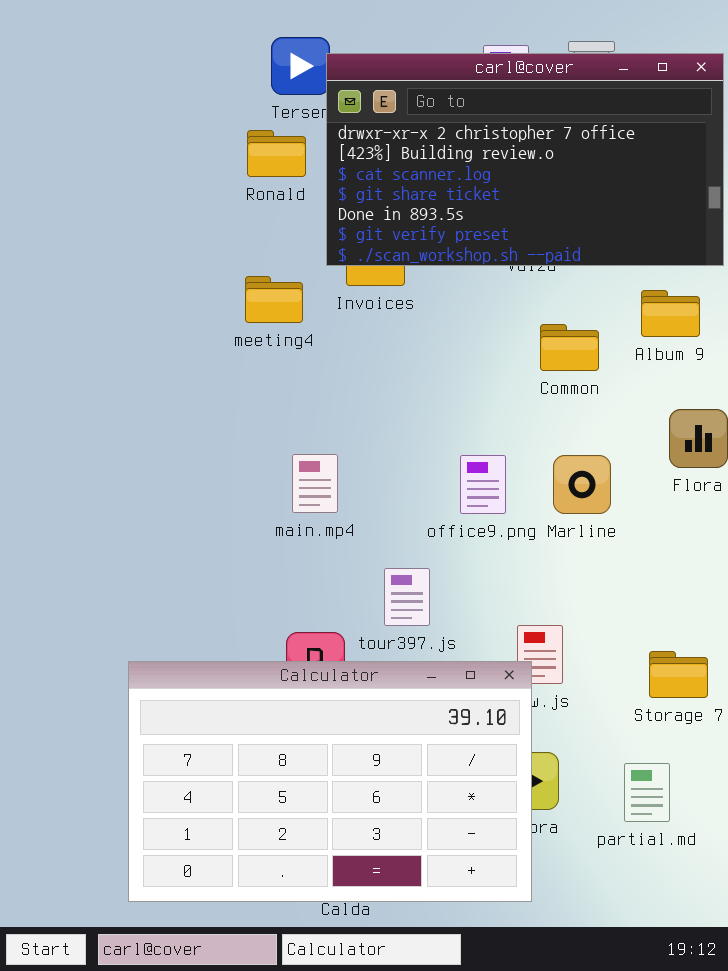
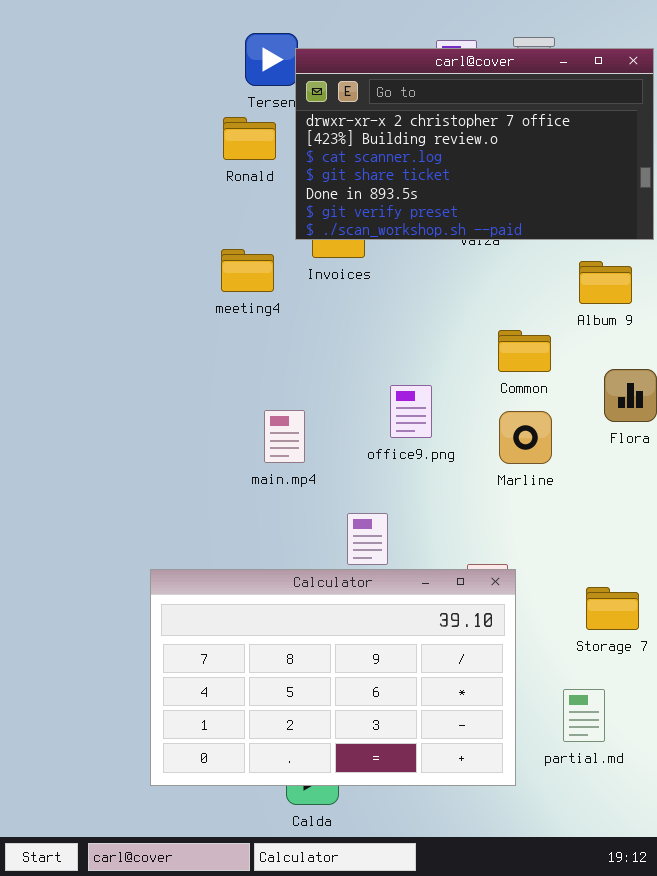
Common: [540,324,599,371] -> [498,330,551,372], moved
office9.png: [460,455,506,514] -> [390,385,432,438], moved
Calculator: [128,661,532,902] -> [150,569,516,786], moved

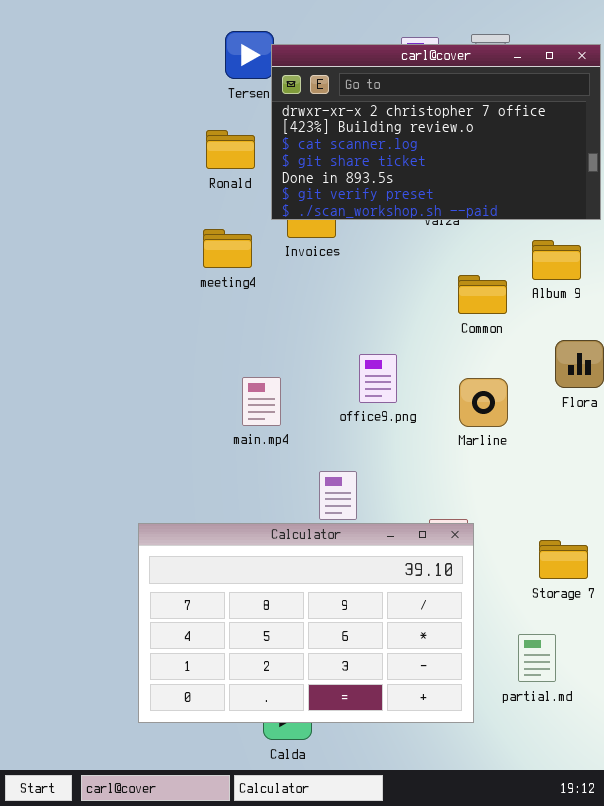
Ronald: [223,117,276,160] -> [206,130,255,169], moved
Common: [498,330,551,372] -> [458,275,507,314], moved

